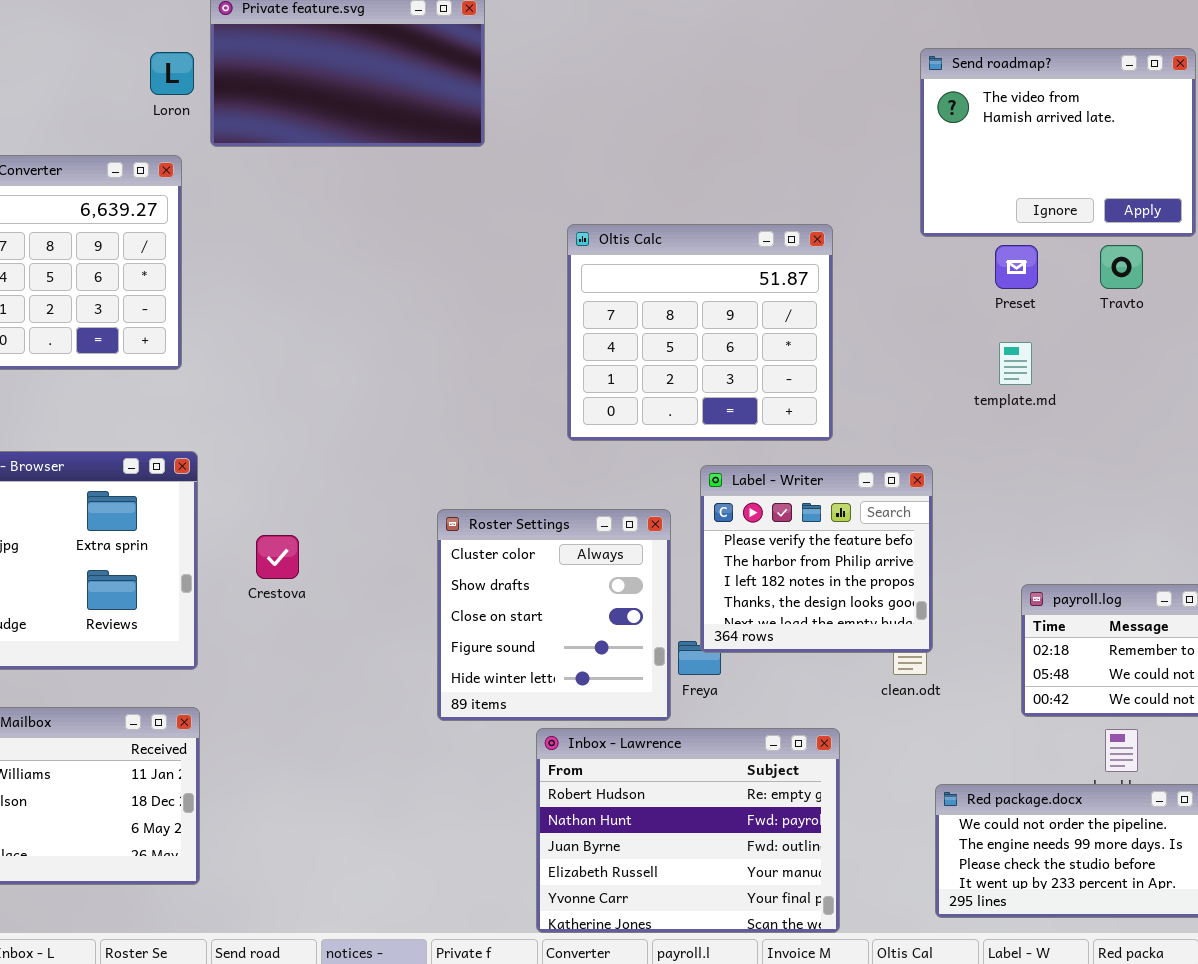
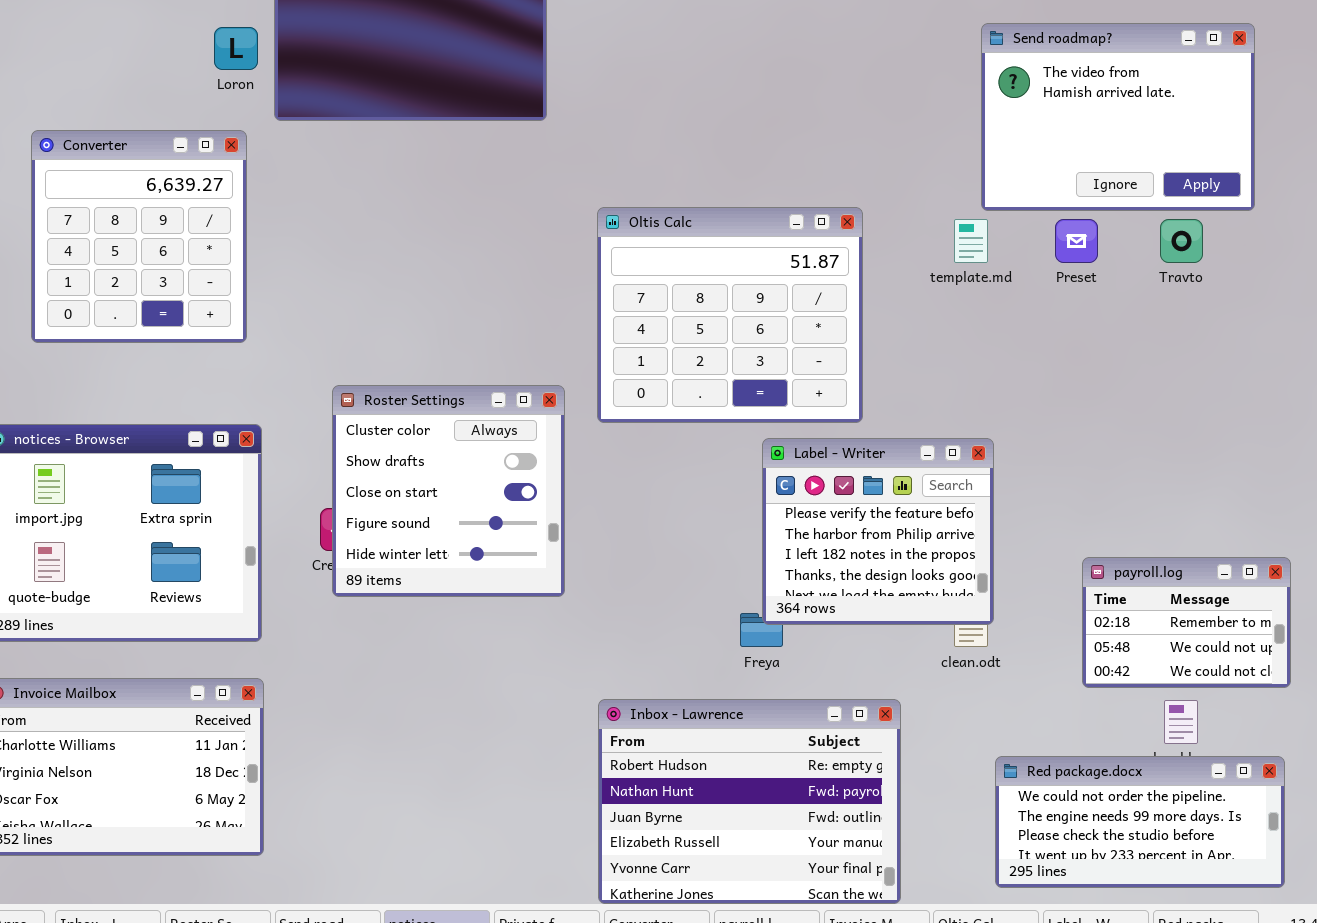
Oltis Calc: [567,224,833,441] -> [597,207,863,423], moved
template.md: [999,342,1032,385] -> [954,219,988,263], moved
Roster Settings: [437,509,671,721] -> [332,385,565,597], moved

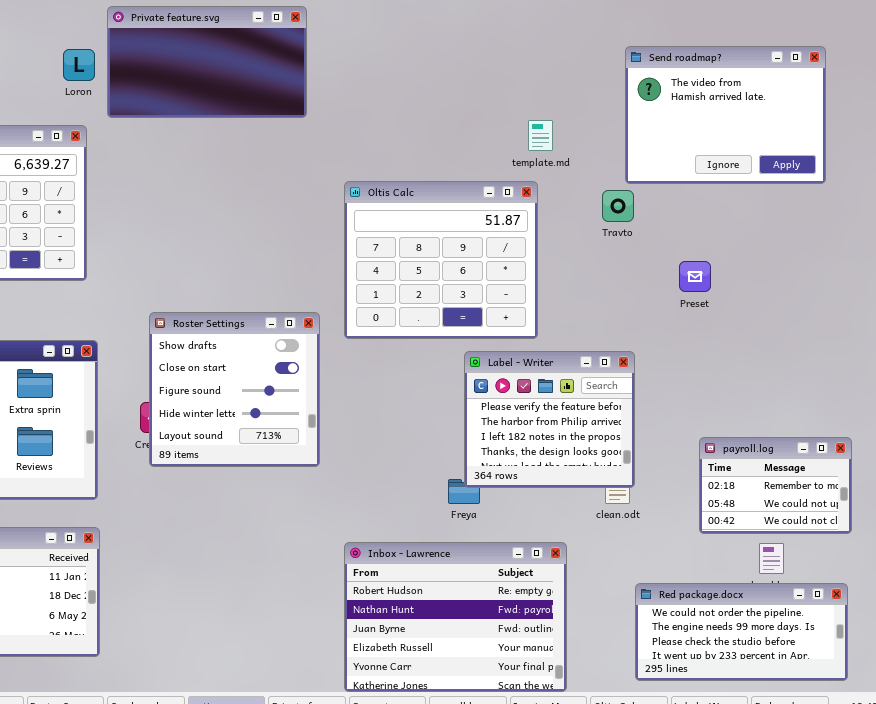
template.md: [954,219,988,263] -> [528,120,553,151], moved
Preset: [1055,219,1098,263] -> [679,261,711,292], moved
Travto: [1160,219,1203,263] -> [602,190,634,222], moved
Roster Settings: [332,385,565,597] -> [149,312,320,467], scrolled down 1 row

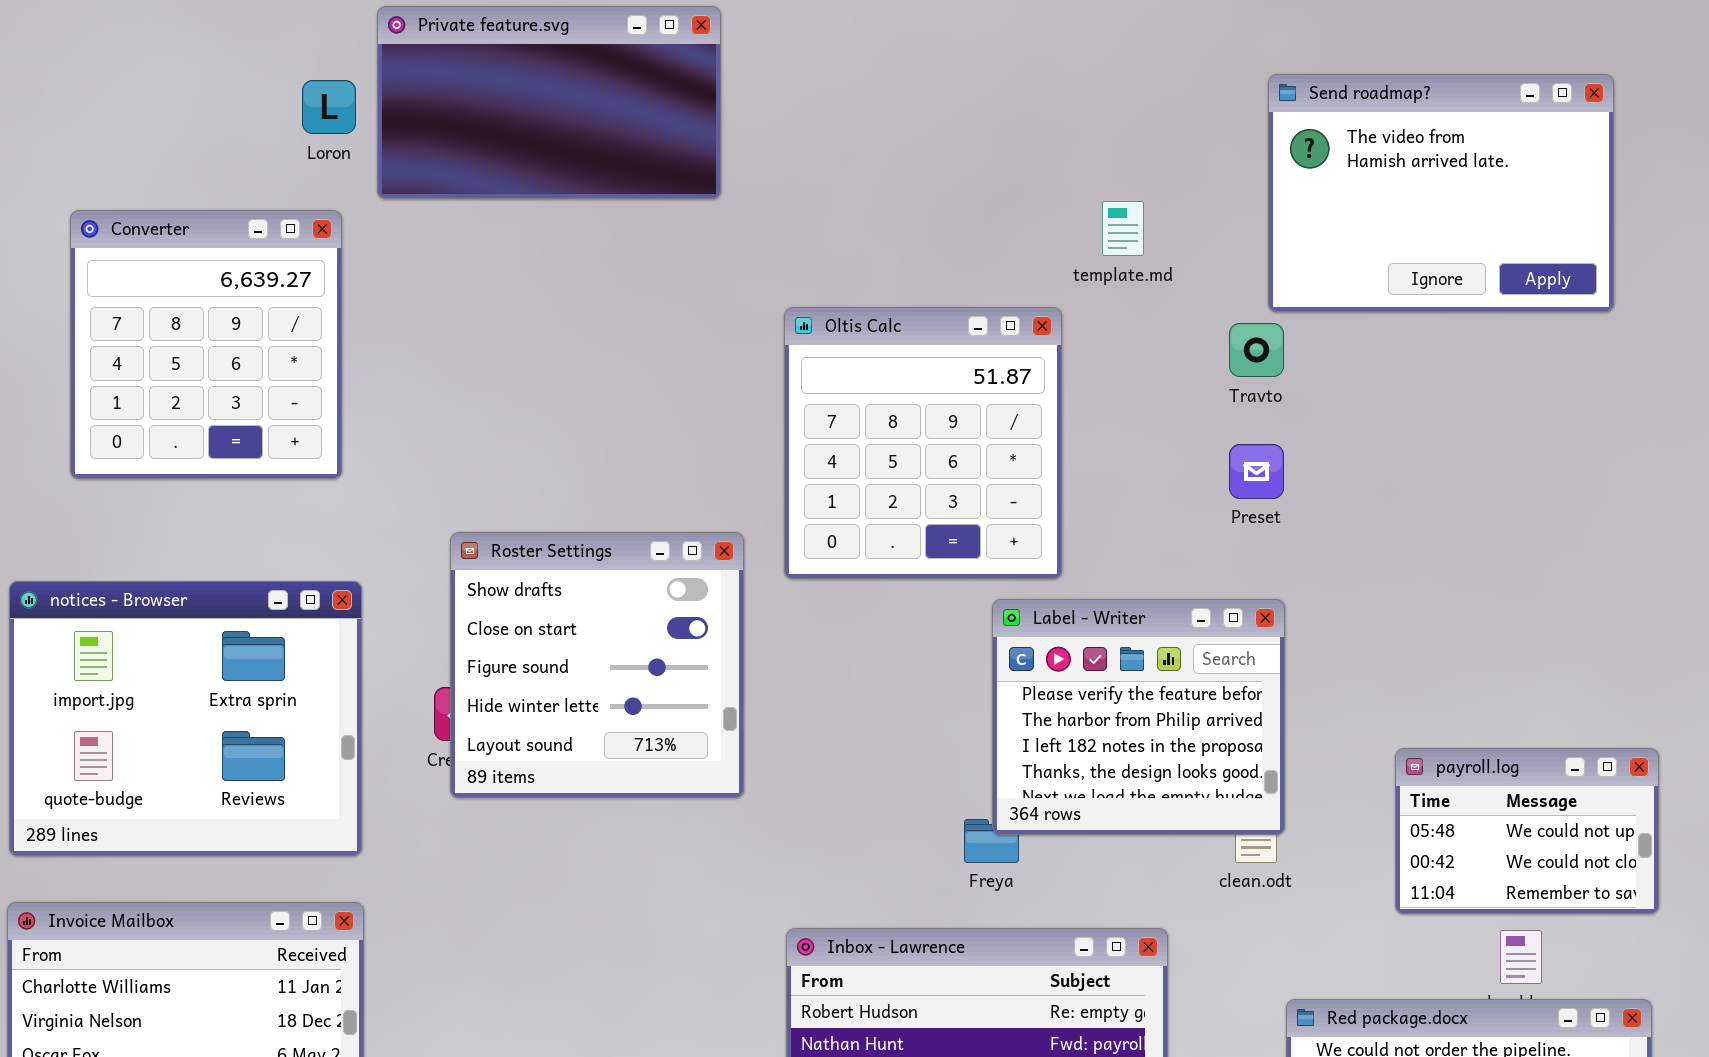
Oltis Calc: [344,181,538,339] -> [784,307,1062,579], resized
Preset: [679,261,711,292] -> [1229,444,1284,499], moved
payroll.log: [699,437,852,534] -> [1395,748,1659,914], scrolled down 1 row

